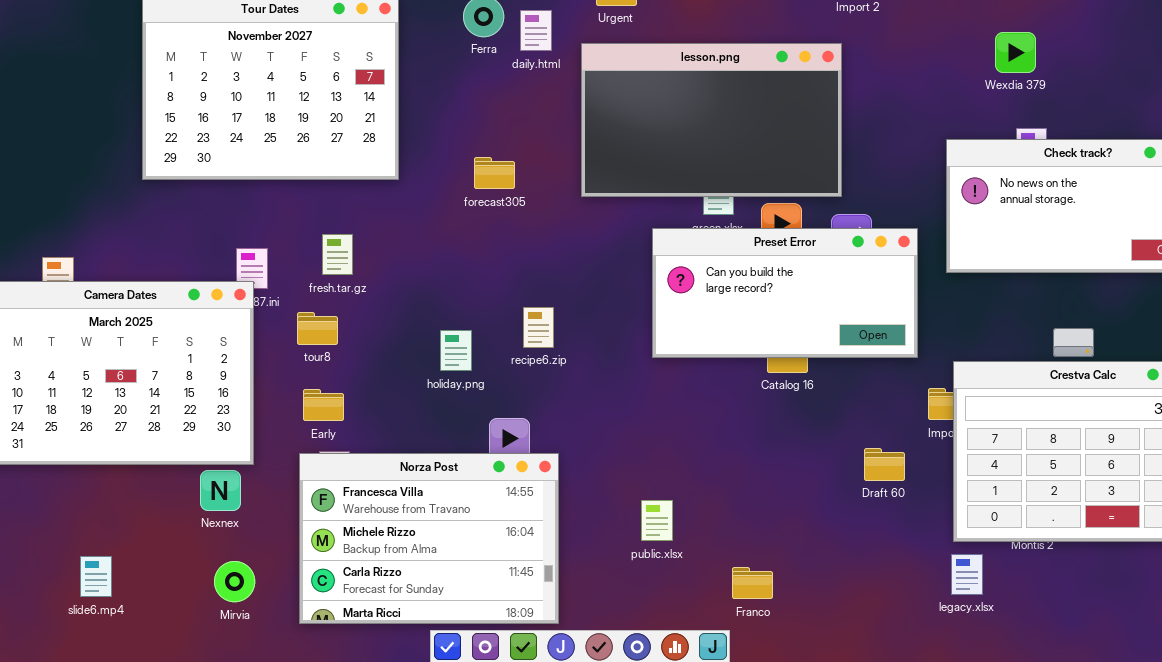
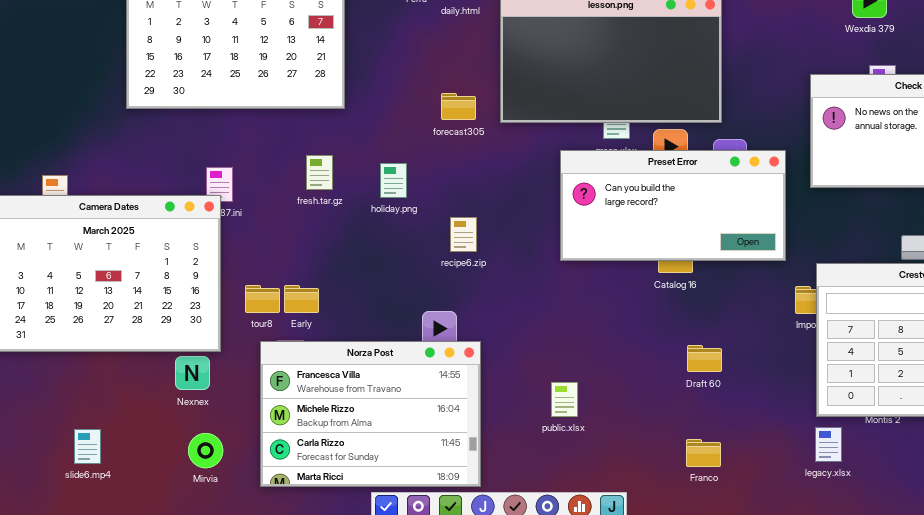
forecast305: [474,157,515,189] -> [441,93,476,120], moved
fresh.tar.gz: [322,234,353,275] -> [306,155,333,190], moved
tour8: [297,312,338,345] -> [245,285,280,313], moved
holiday.png: [440,330,472,371] -> [380,163,407,198], moved
Early: [303,389,344,421] -> [284,285,319,313], moved
Draft 60: [864,448,905,481] -> [687,345,722,372], moved
Franco: [732,567,773,599] -> [686,439,721,467], moved

